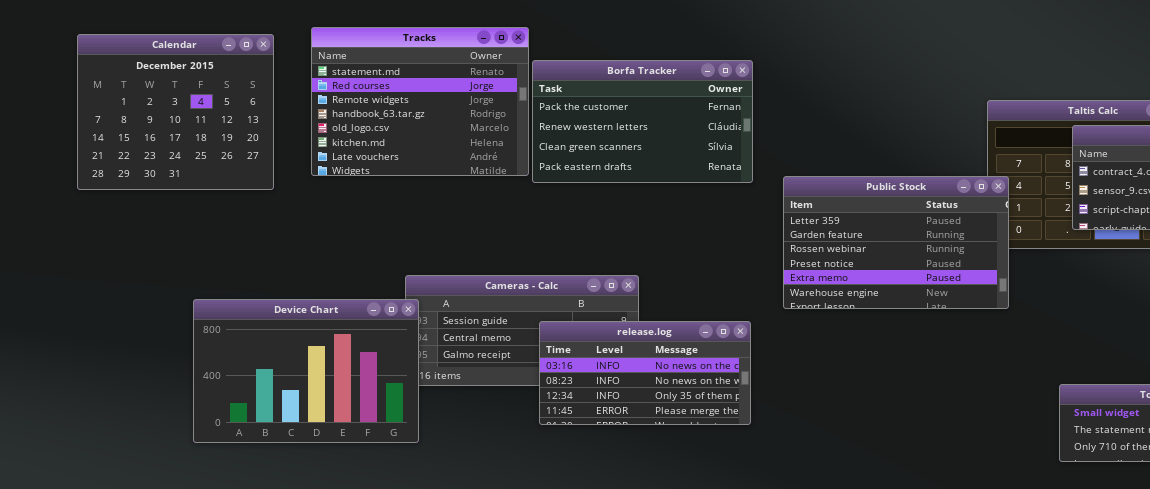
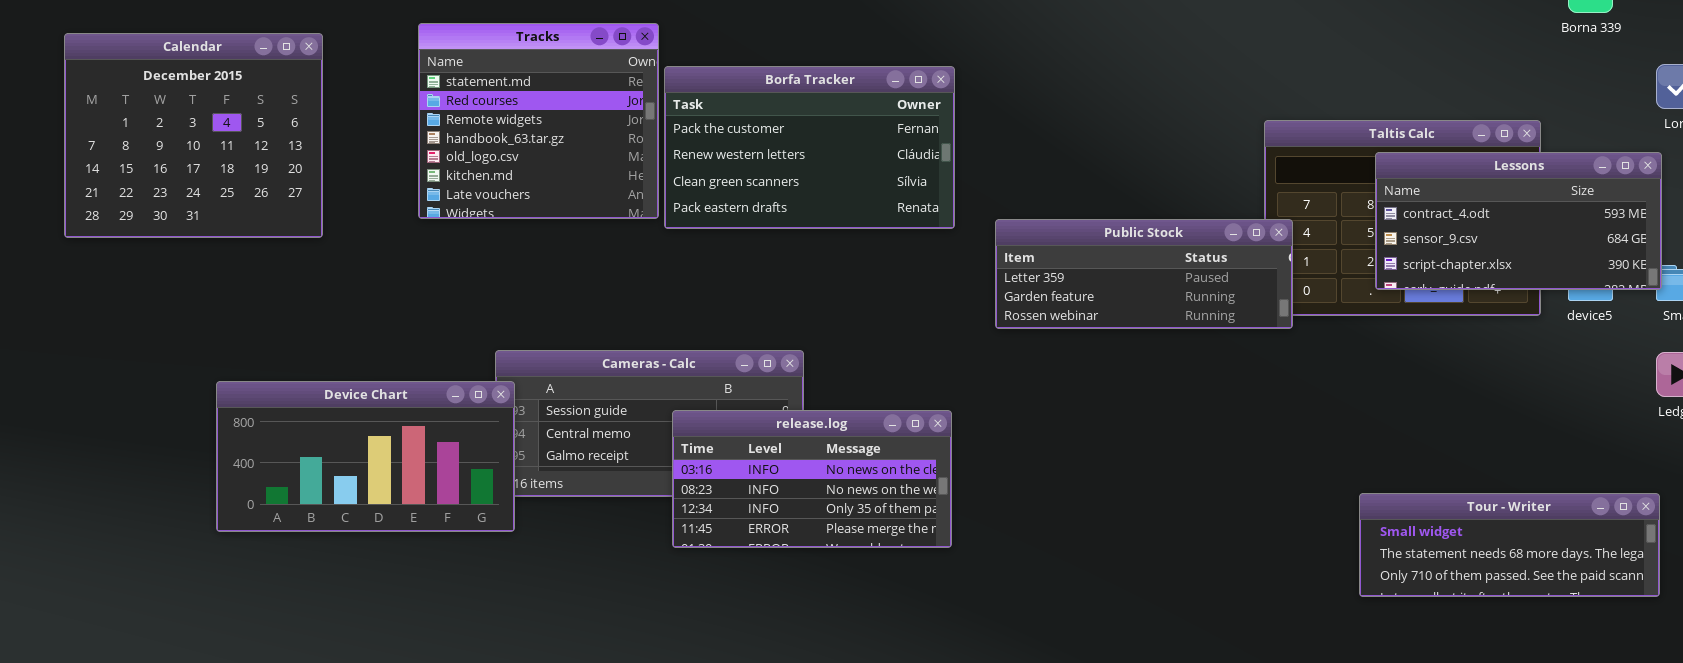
Tracks: [311,27,529,176] -> [418,23,659,219], resized
Public Stock: [783,176,1009,309] -> [995,219,1293,329], resized
Device Chart: [193,299,419,443] -> [216,381,515,532], resized

